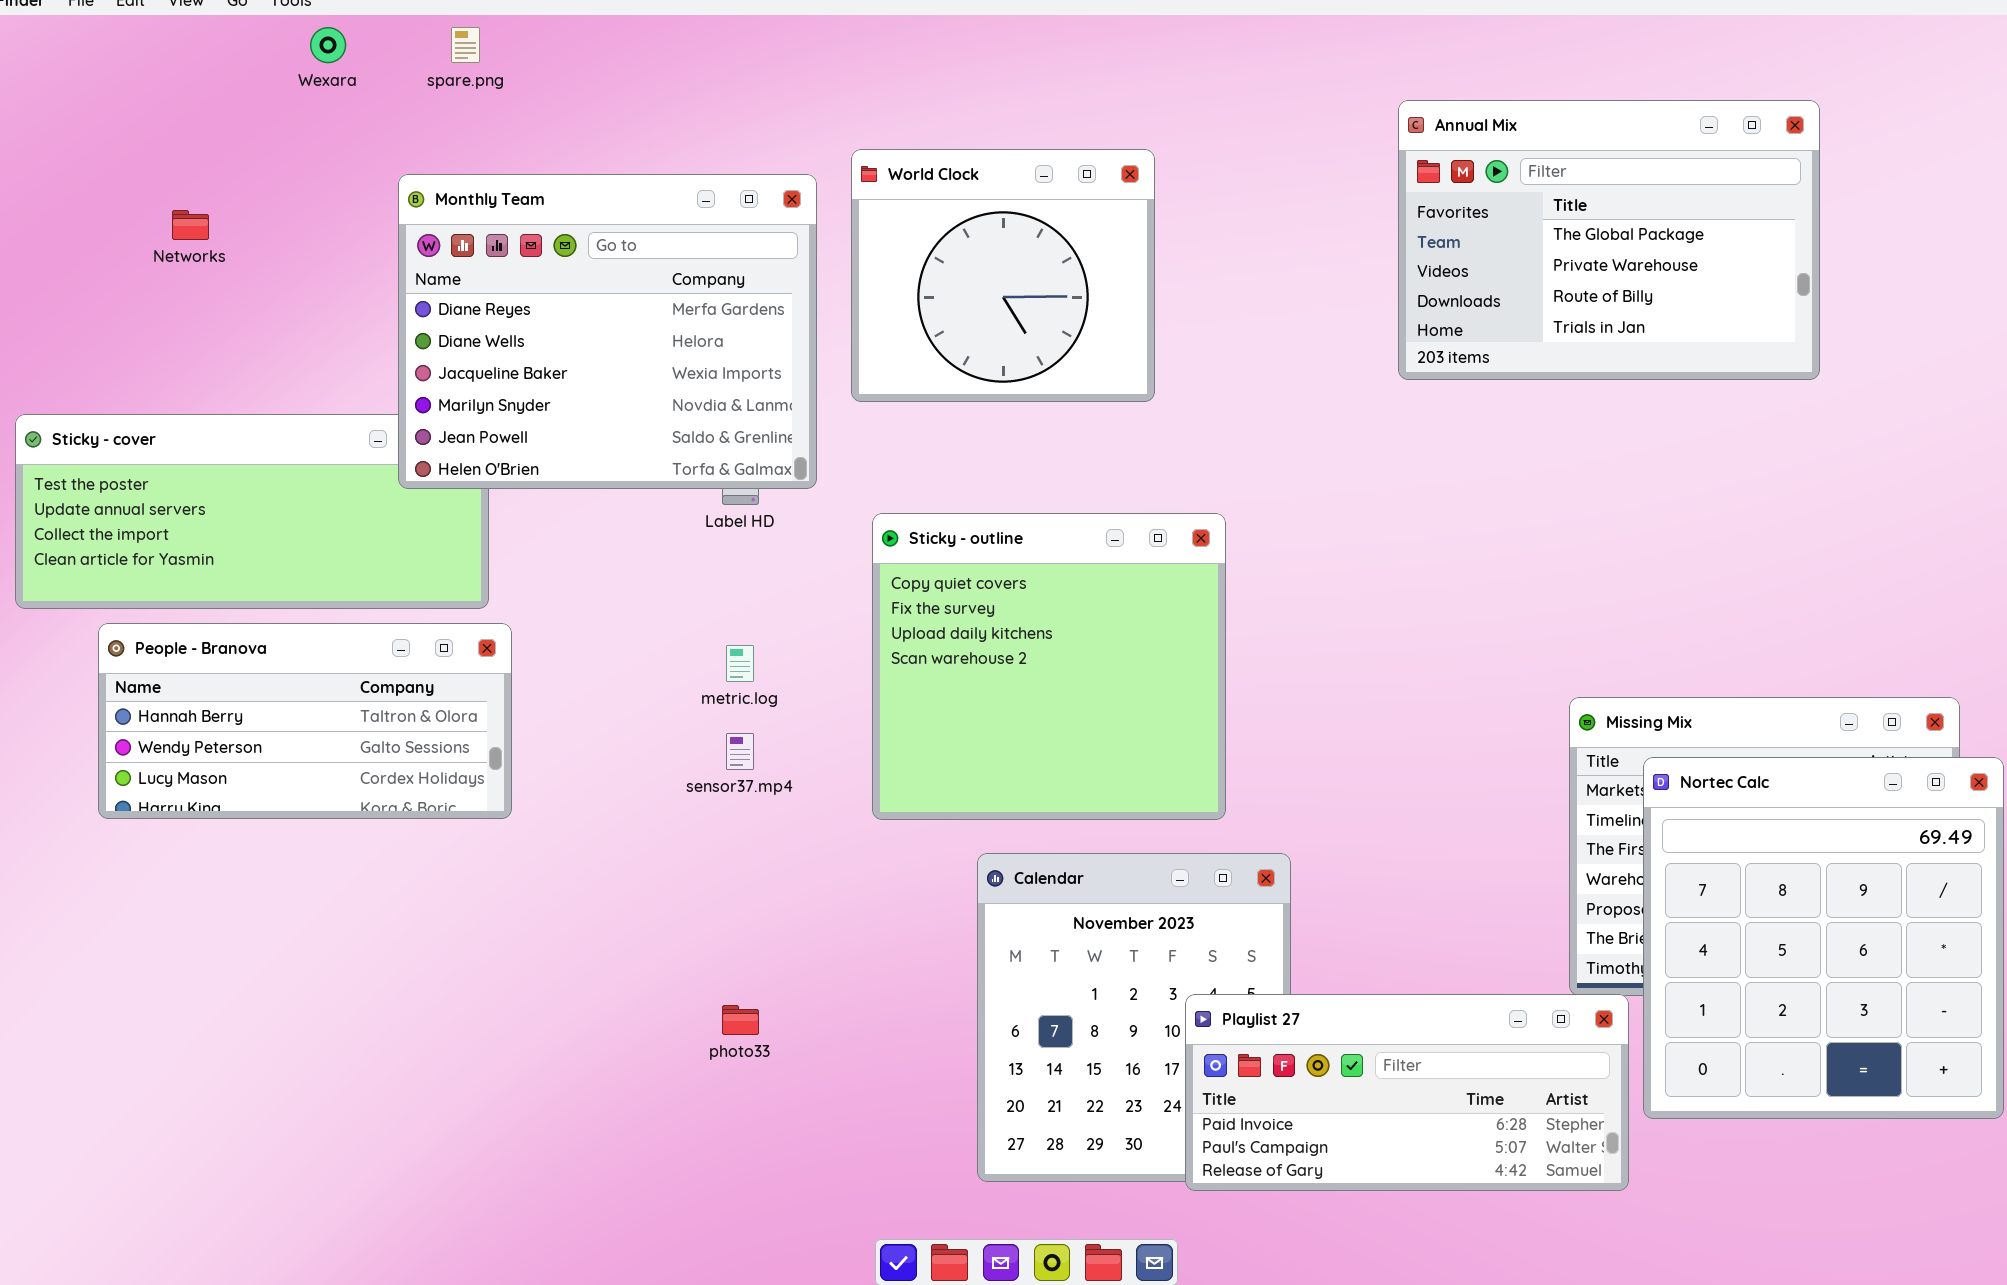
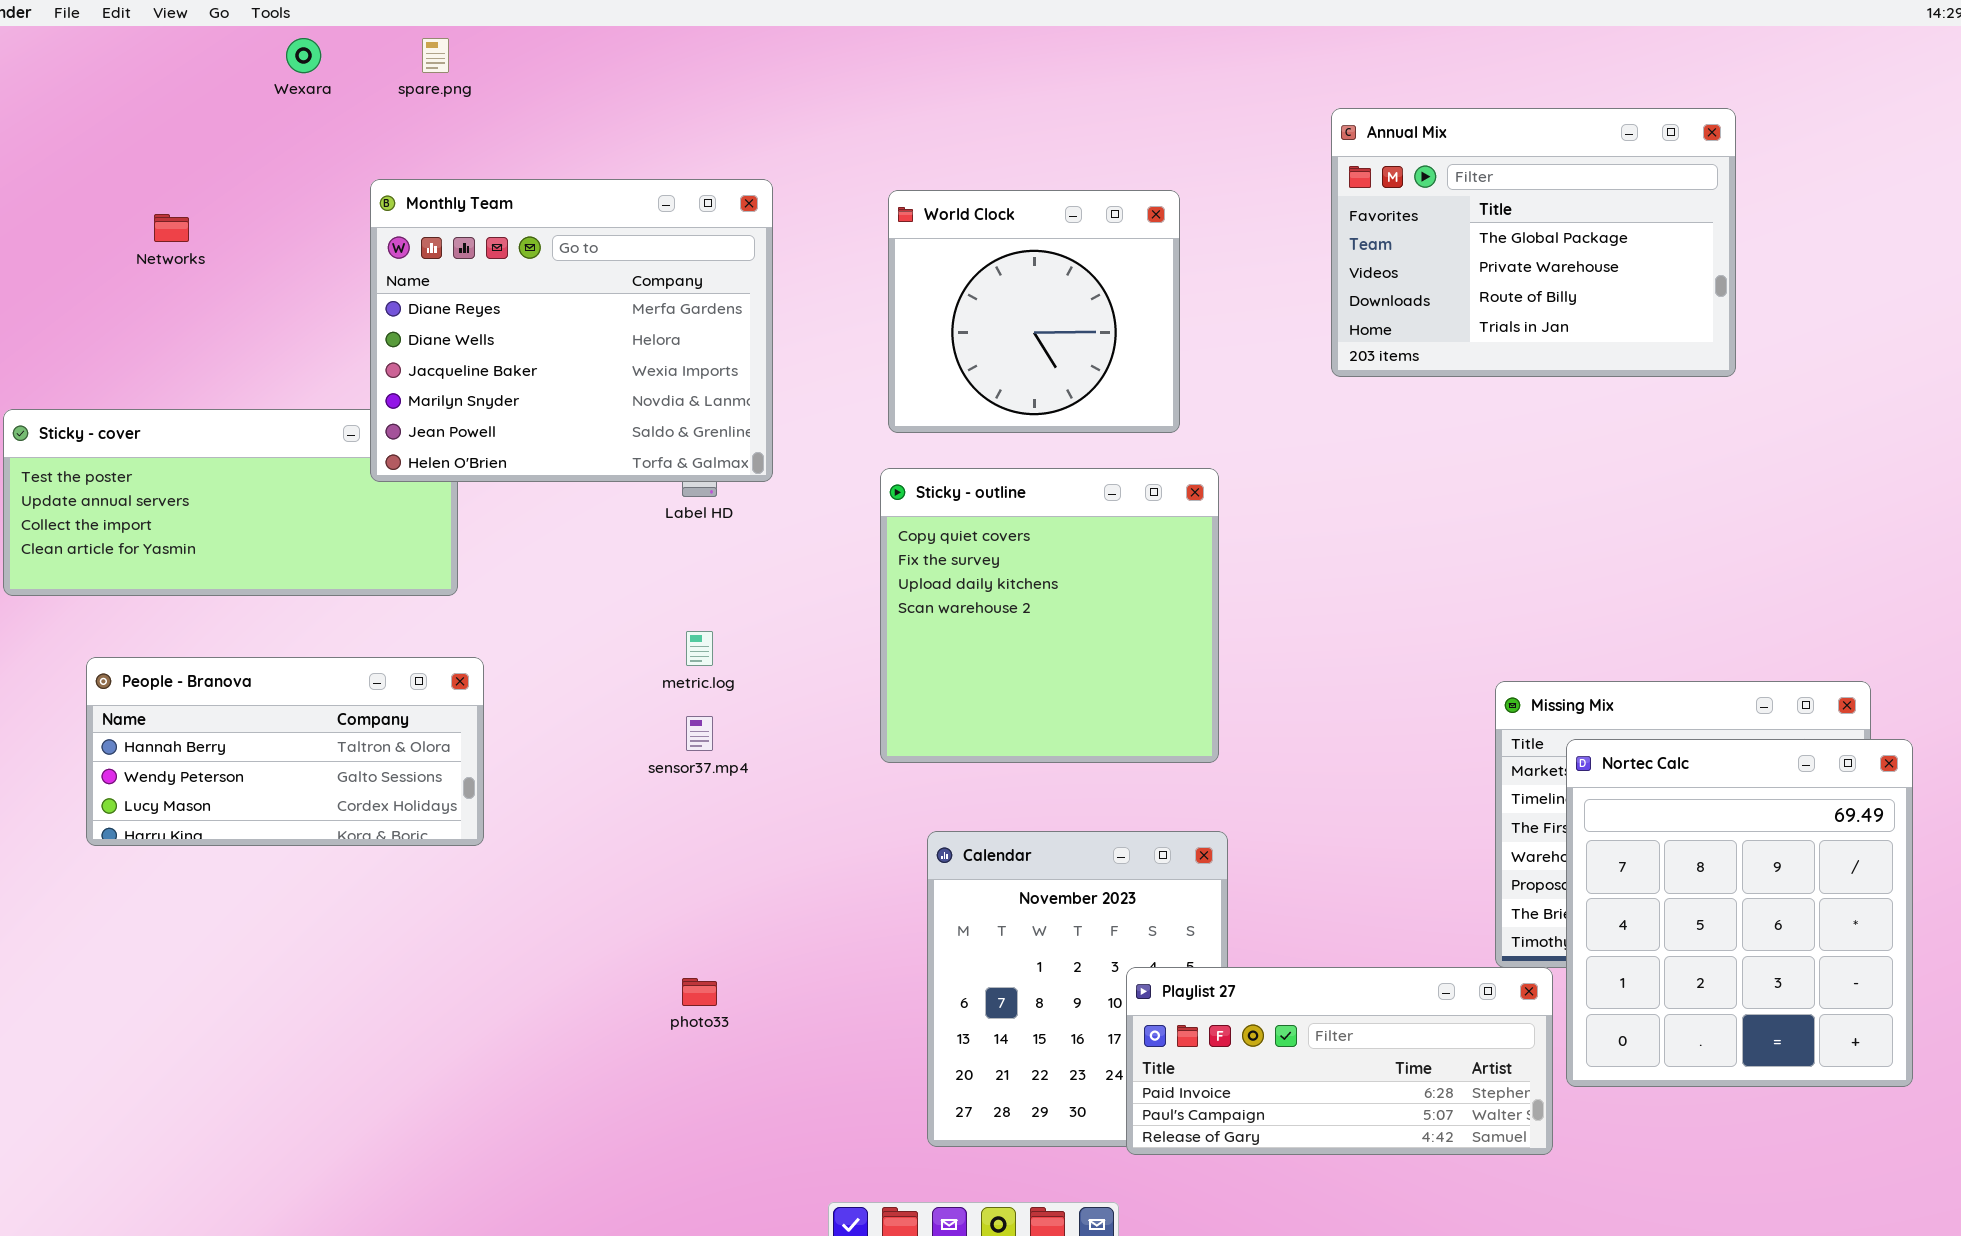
World Clock: [851,149,1155,402] -> [888,190,1180,433], moved
Sticky - outline: [872,513,1226,820] -> [880,468,1219,763], moved
People - Branova: [98,623,512,819] -> [86,657,484,846], moved

